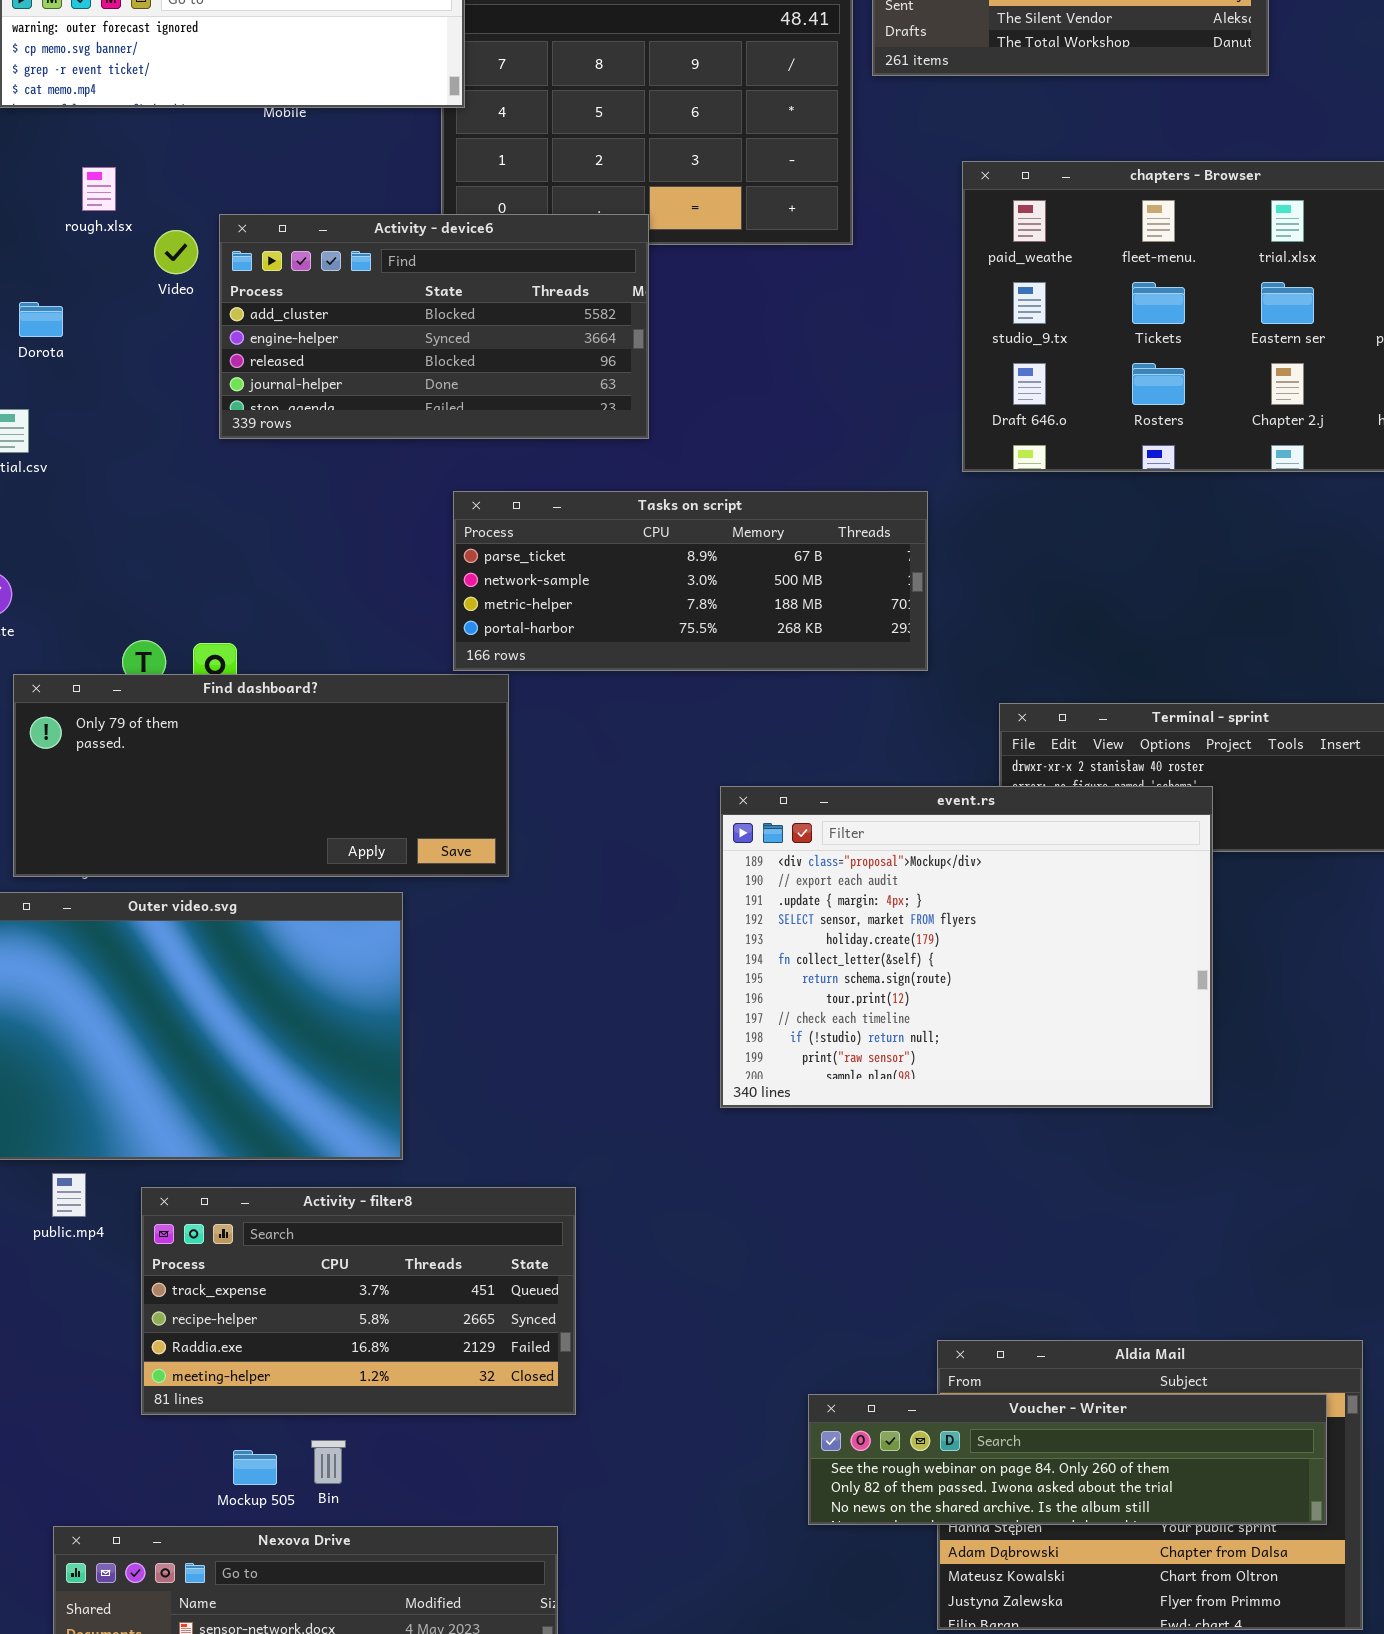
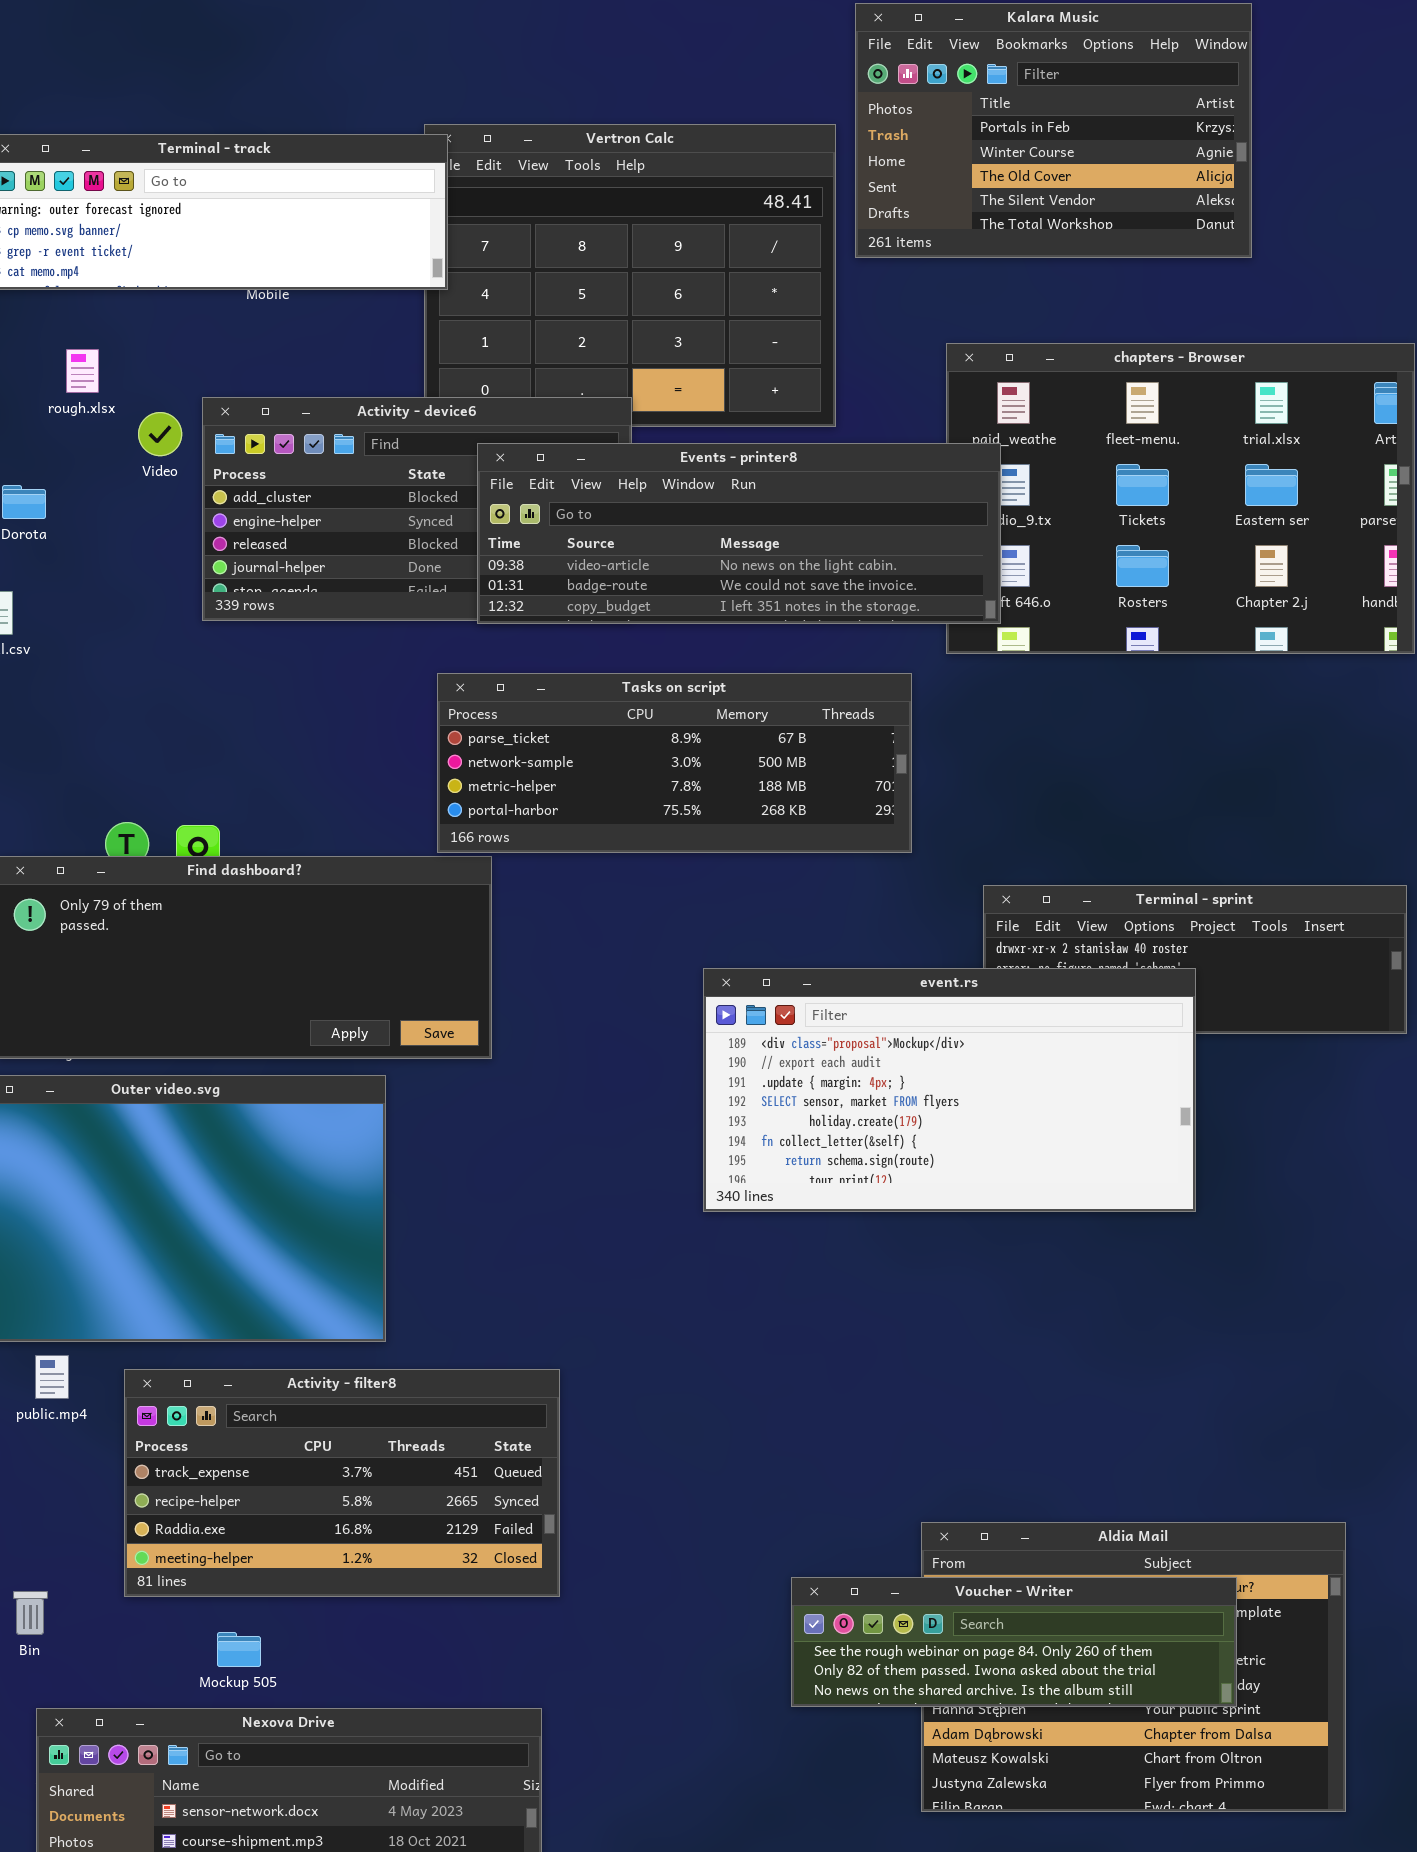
Events - printer8: none -> [477,443,1001,624], opened
event.rs: [720,786,1213,1108] -> [703,968,1196,1212], resized
Voucher - Writer: [808,1394,1327,1525] -> [791,1577,1237,1707], resized
Bin: [311,1440,346,1484] -> [13,1591,48,1635], moved

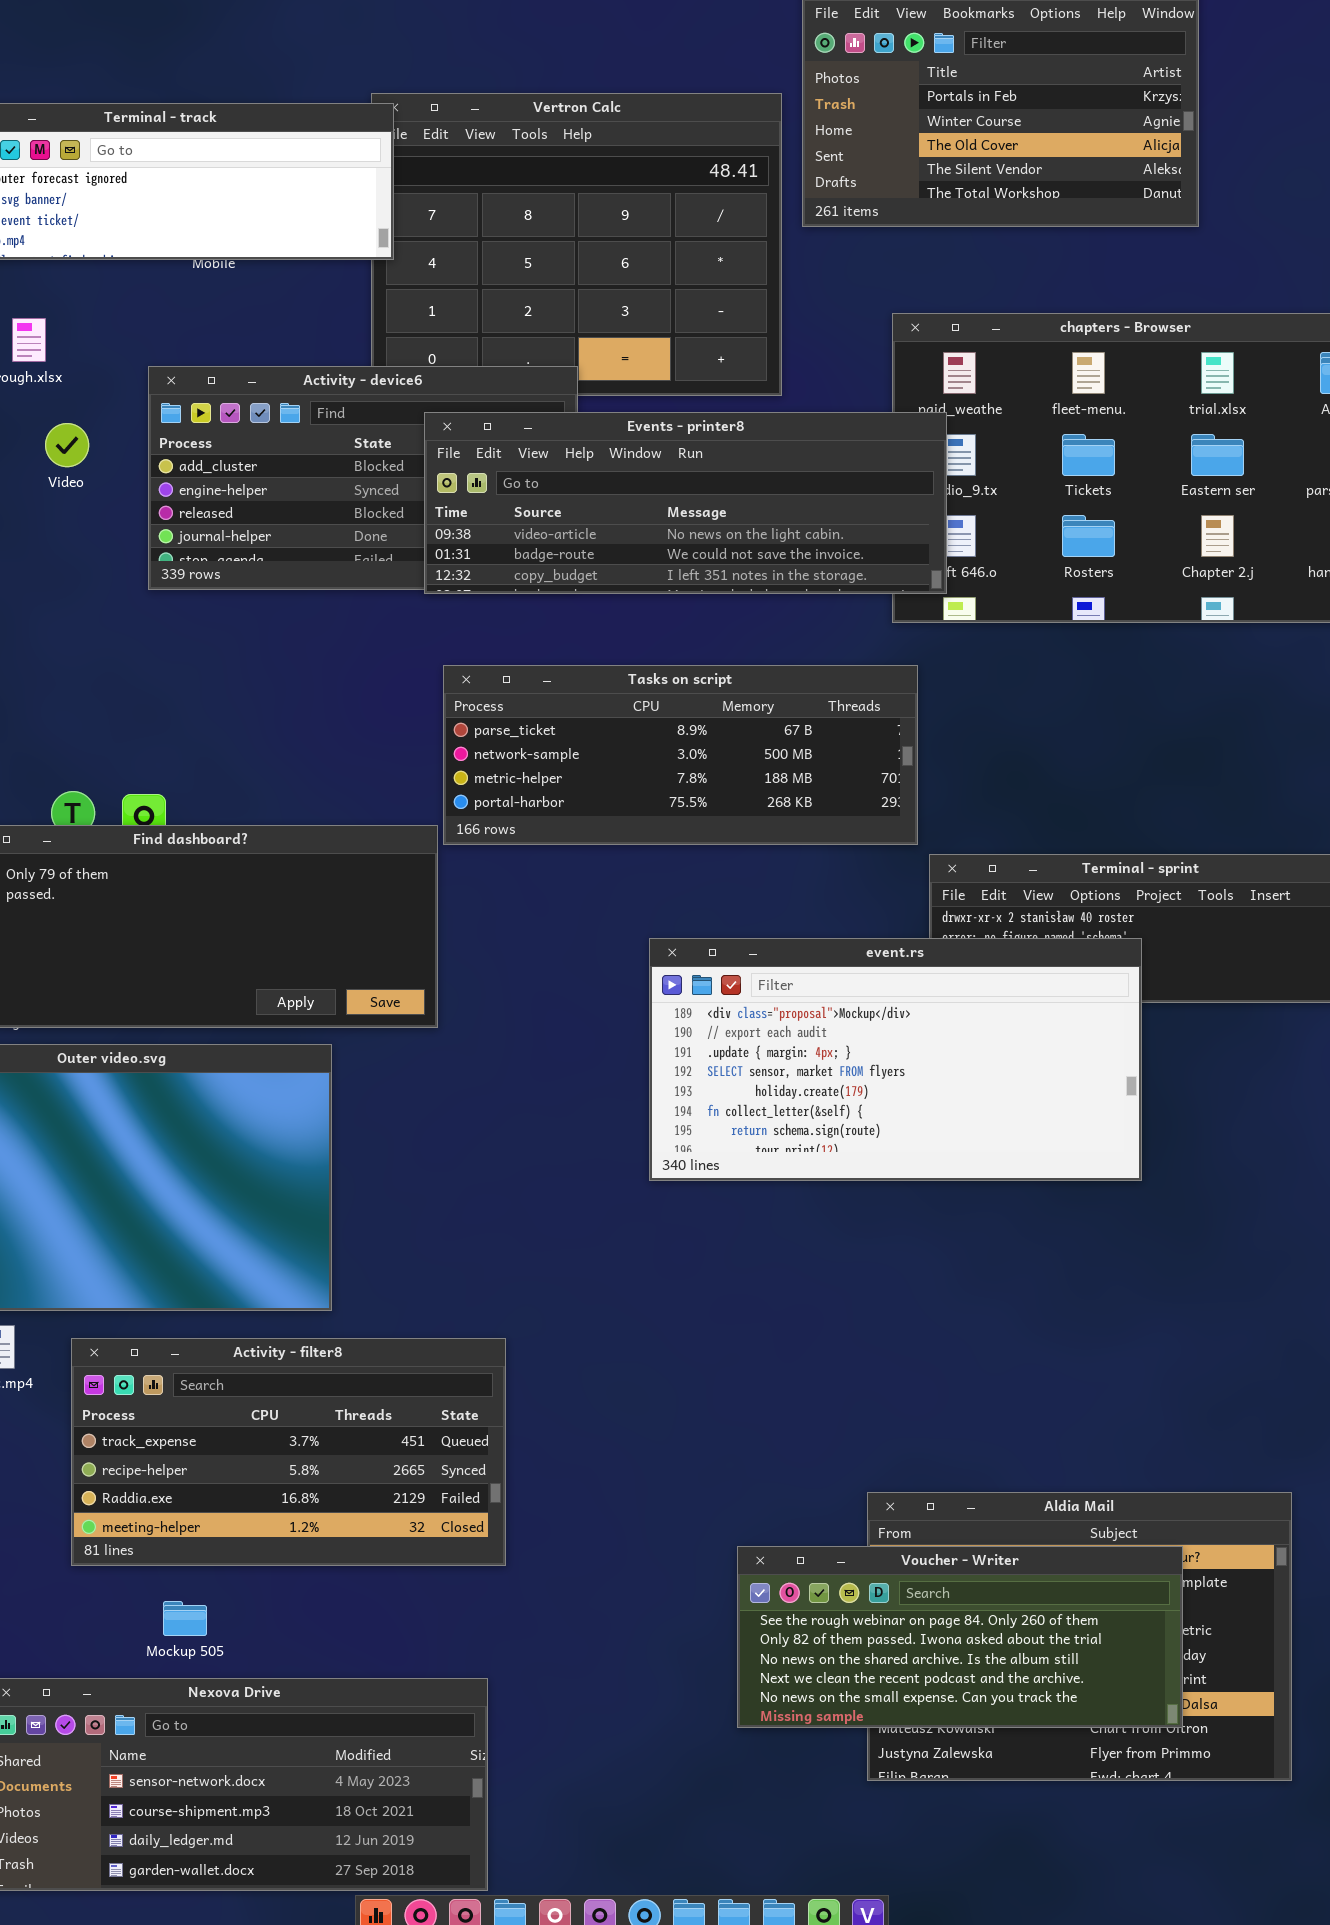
Video: [138,412,182,456] -> [45,423,89,467], moved
Tasks on script: [437,673,912,853] -> [443,665,918,845], moved
Voucher - Writer: [791,1577,1237,1707] -> [737,1546,1183,1728], resized

